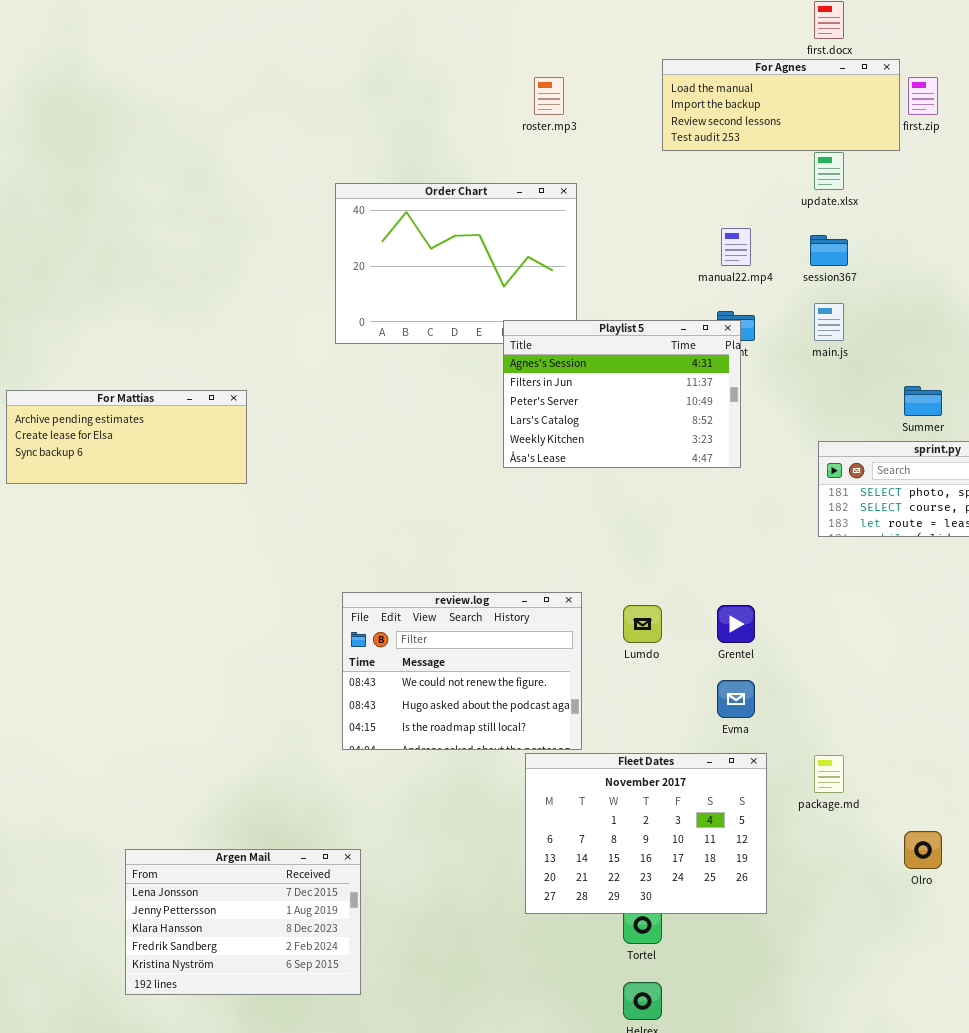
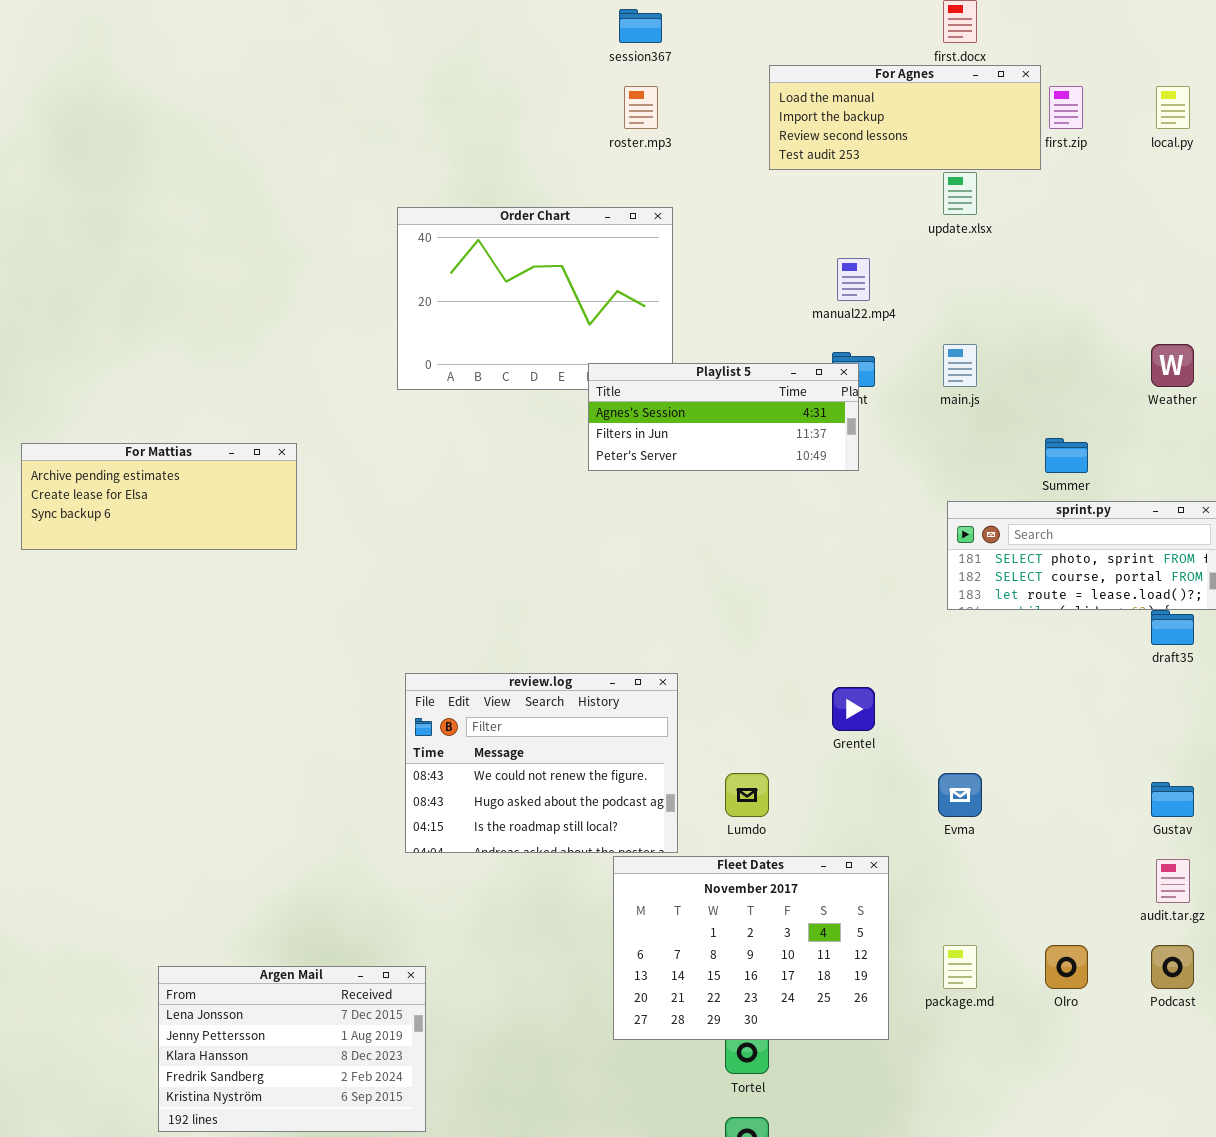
session367: [810,235,848,266] -> [619,9,662,43], moved
Playlist 5: [503,320,741,468] -> [588,363,859,471], resized
Lumdo: [623,605,662,643] -> [725,773,769,817], moved
Evma: [717,680,755,718] -> [938,773,982,817], moved
package.md: [814,755,844,793] -> [943,945,977,989], moved

